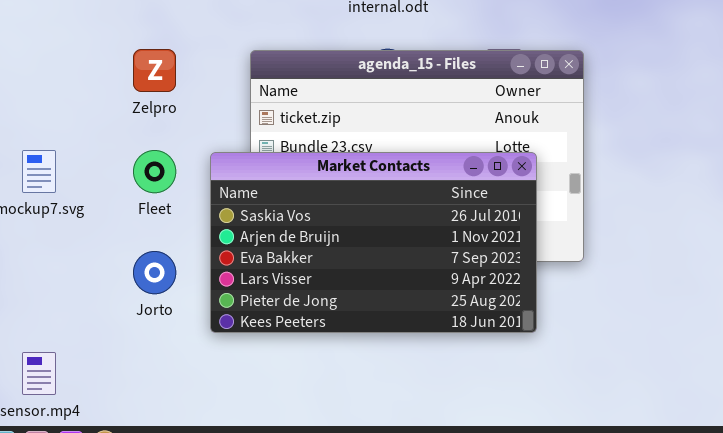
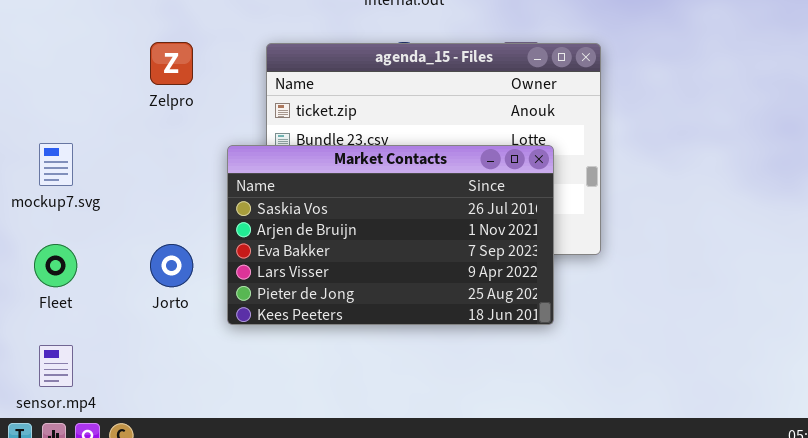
Fleet: [133,150,176,193] -> [34,244,77,287], moved

